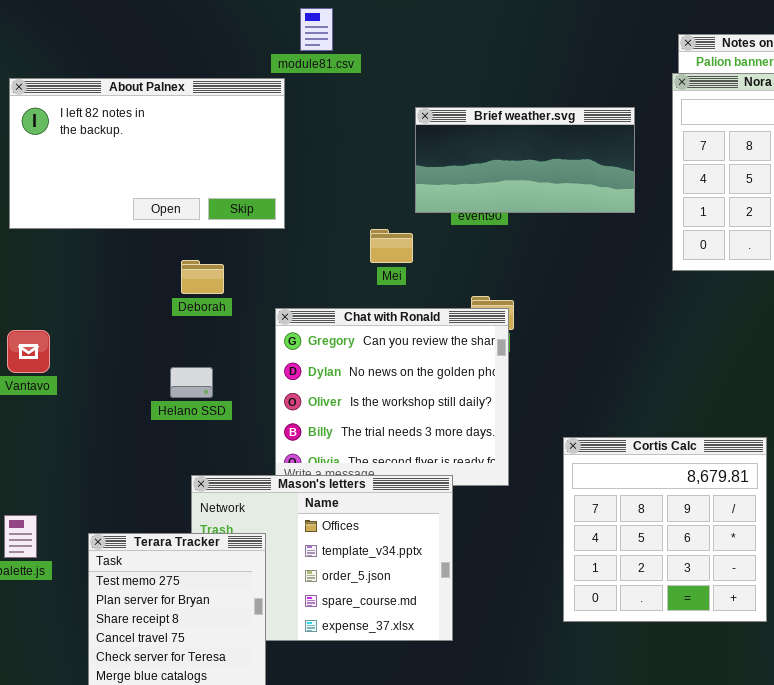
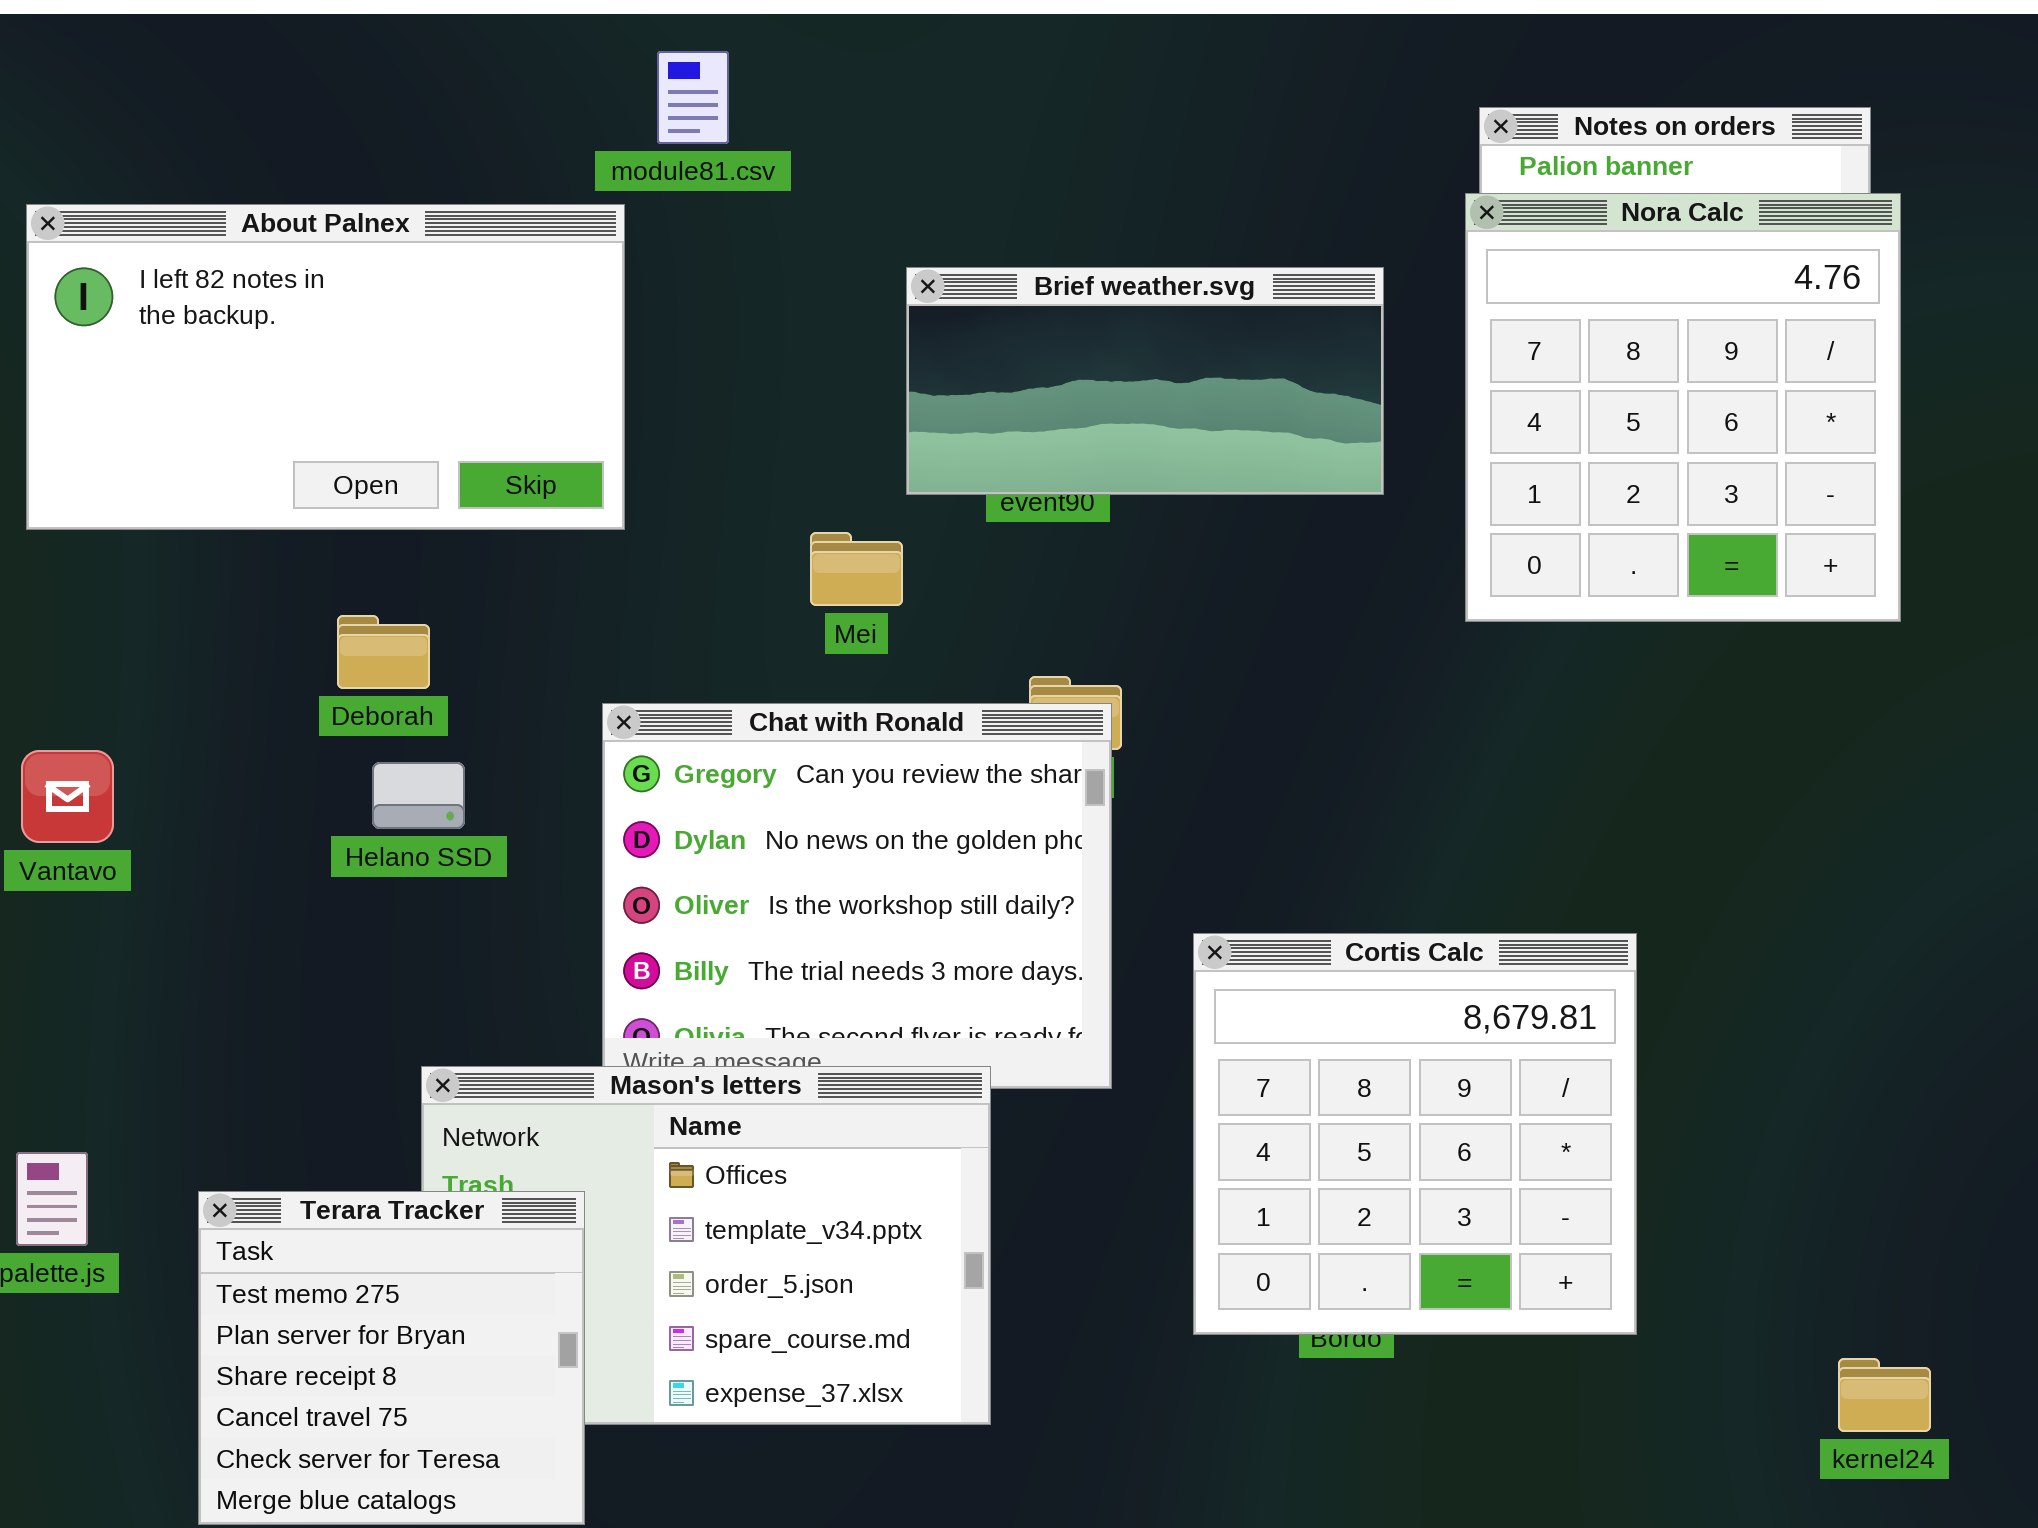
Deborah: [181,260,224,294] -> [337,615,430,689], moved
Helano SSD: [170,367,213,398] -> [372,762,465,829], moved
Cortis Calc: [563,437,767,622] -> [1193,933,1637,1335], moved

